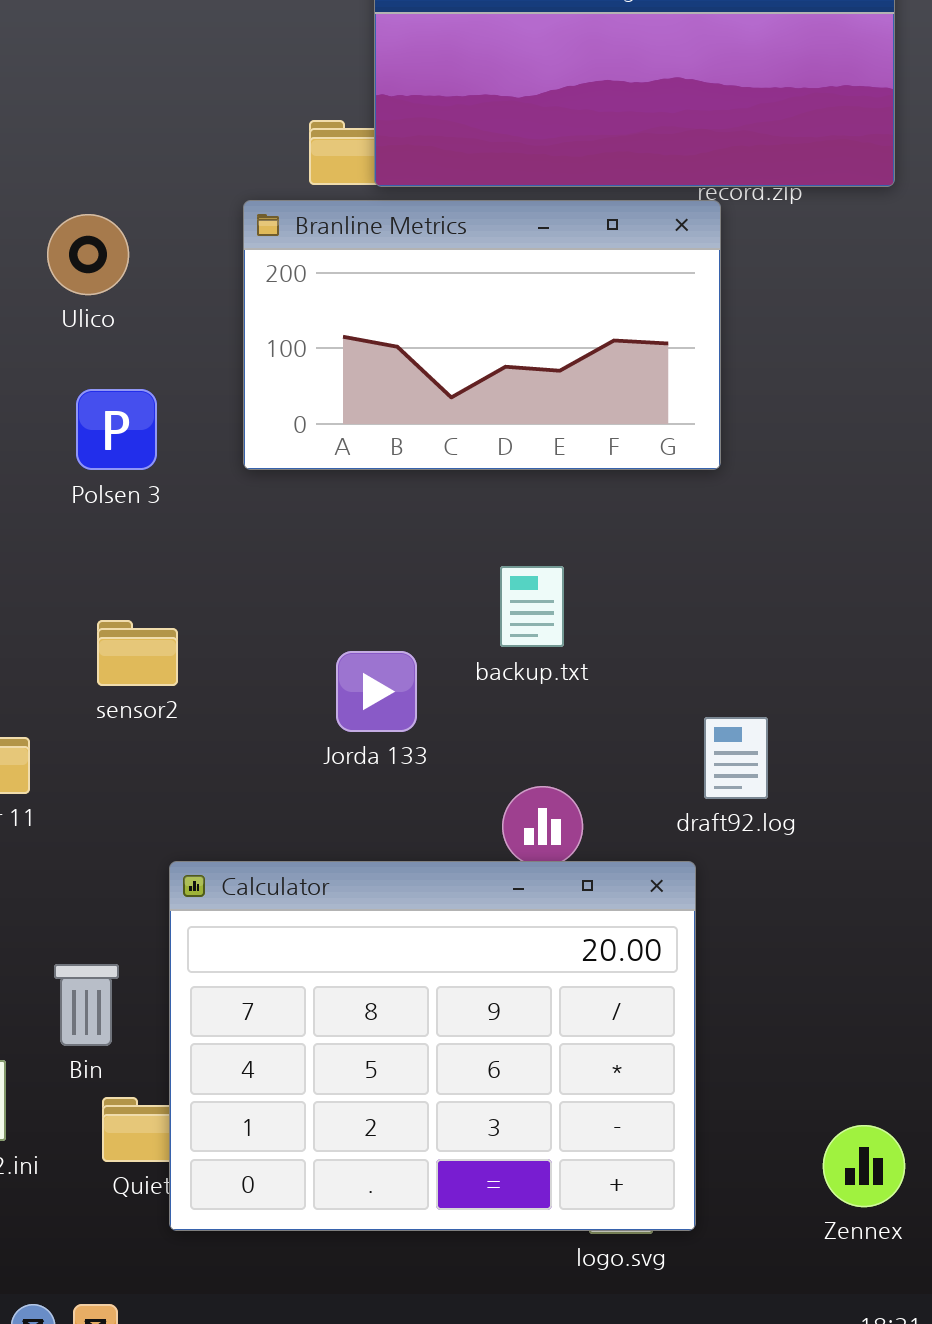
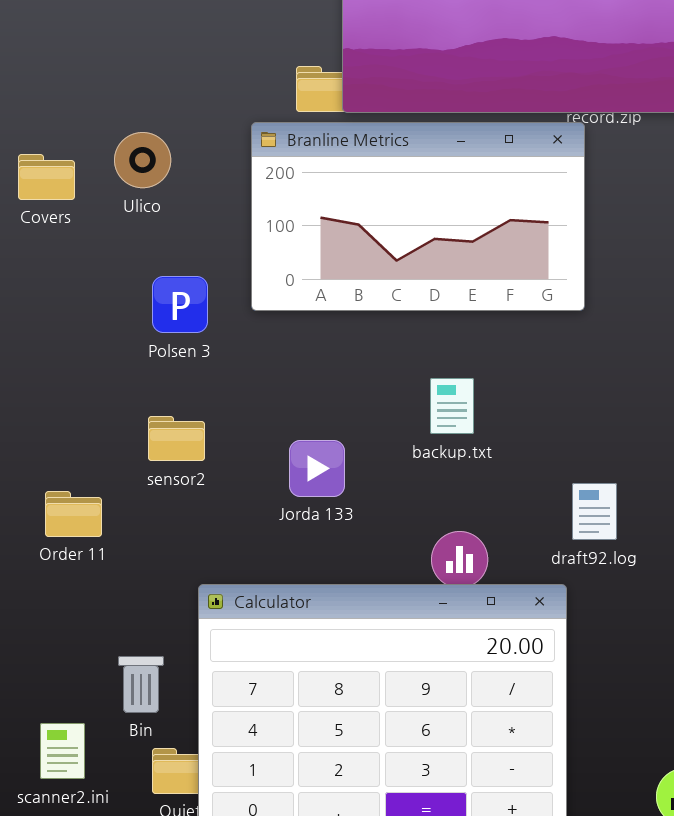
Polsen 3: [76,389,157,470] -> [152,276,208,333], moved
Jorda 133: [336,651,417,732] -> [289,440,345,497], moved

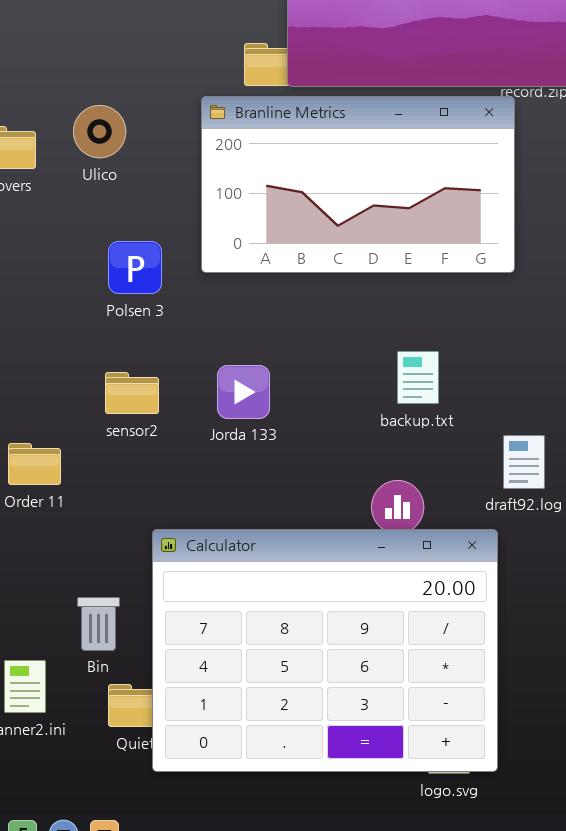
backup.txt: [430,378,474,434] -> [397,351,439,404], moved
Jorda 133: [289,440,345,497] -> [217,365,270,419], moved

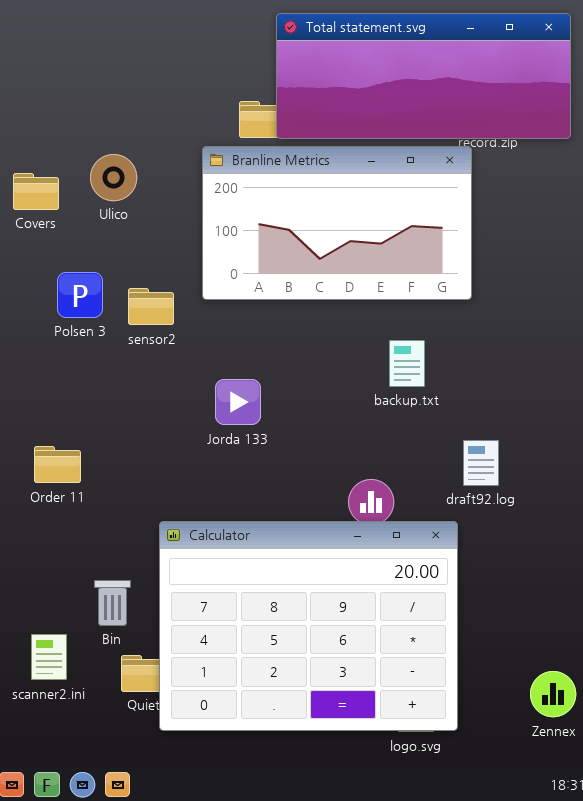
Polsen 3: [108,241,162,294] -> [57,272,103,318], moved
backup.txt: [397,351,439,404] -> [389,340,425,387], moved
sensor2: [105,372,159,414] -> [128,288,174,325], moved

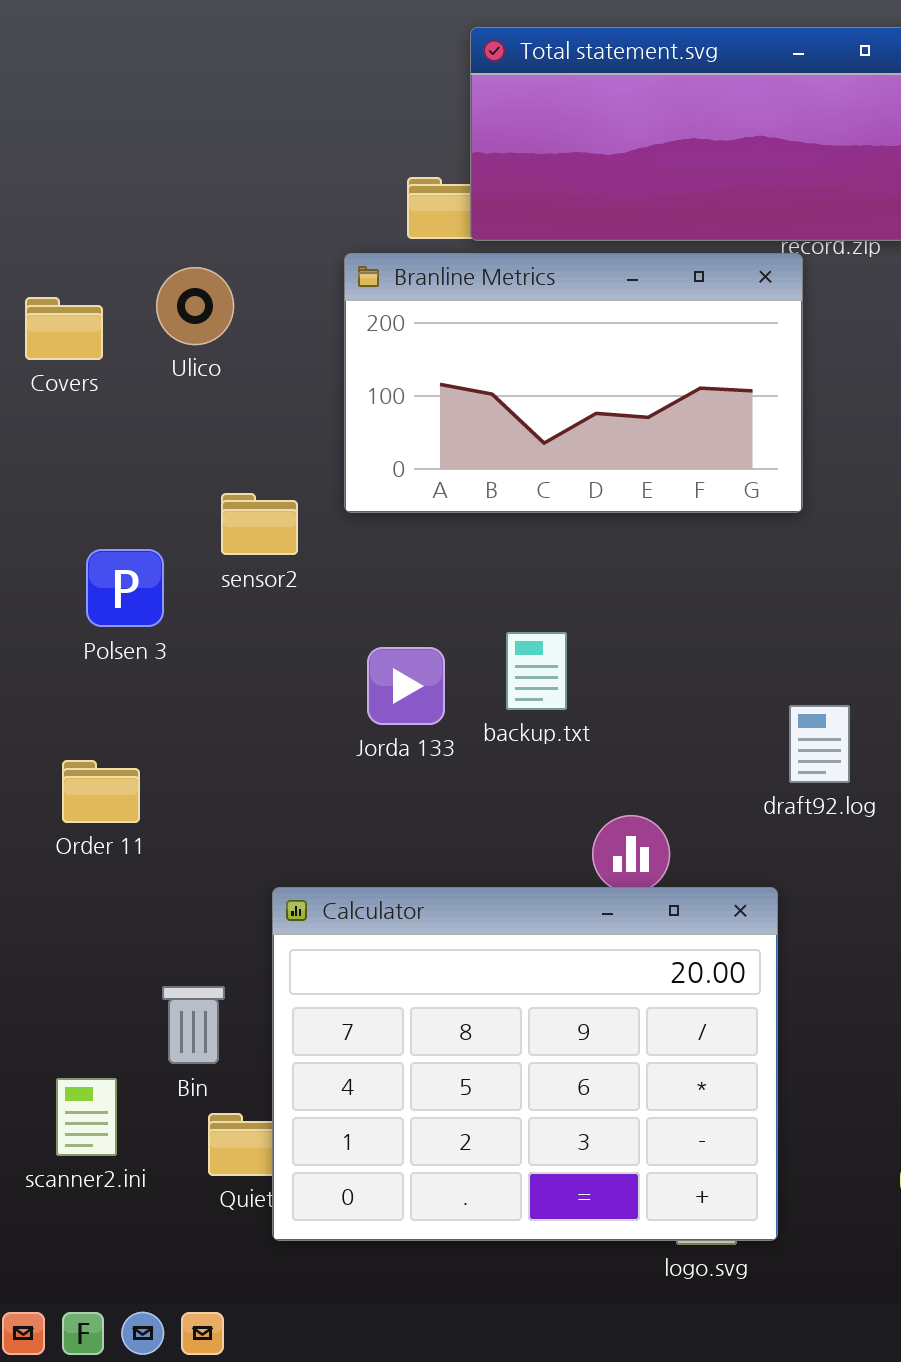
Polsen 3: [57,272,103,318] -> [86,549,164,627], moved
backup.txt: [389,340,425,387] -> [506,632,567,710], moved
draft92.log: [463,440,499,486] -> [789,705,850,783], moved

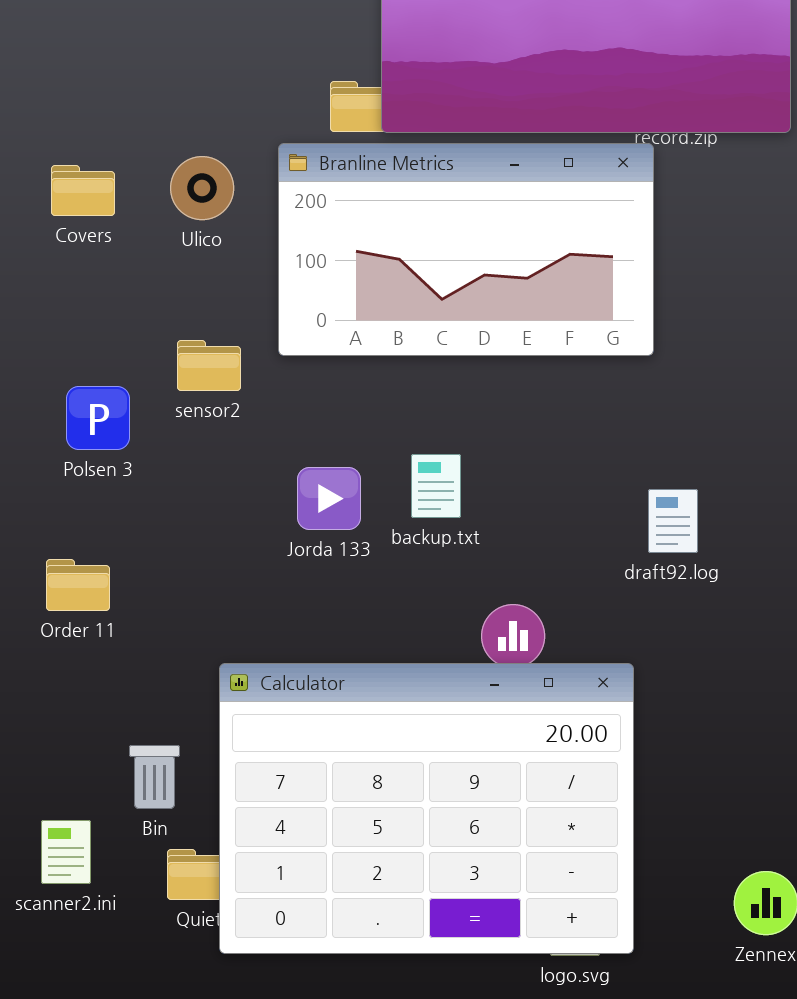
Ulico: [156,267,234,345] -> [170,156,234,220], moved
Covers: [25,297,103,360] -> [51,165,115,216], moved
draft92.log: [789,705,850,783] -> [648,489,698,553], moved

